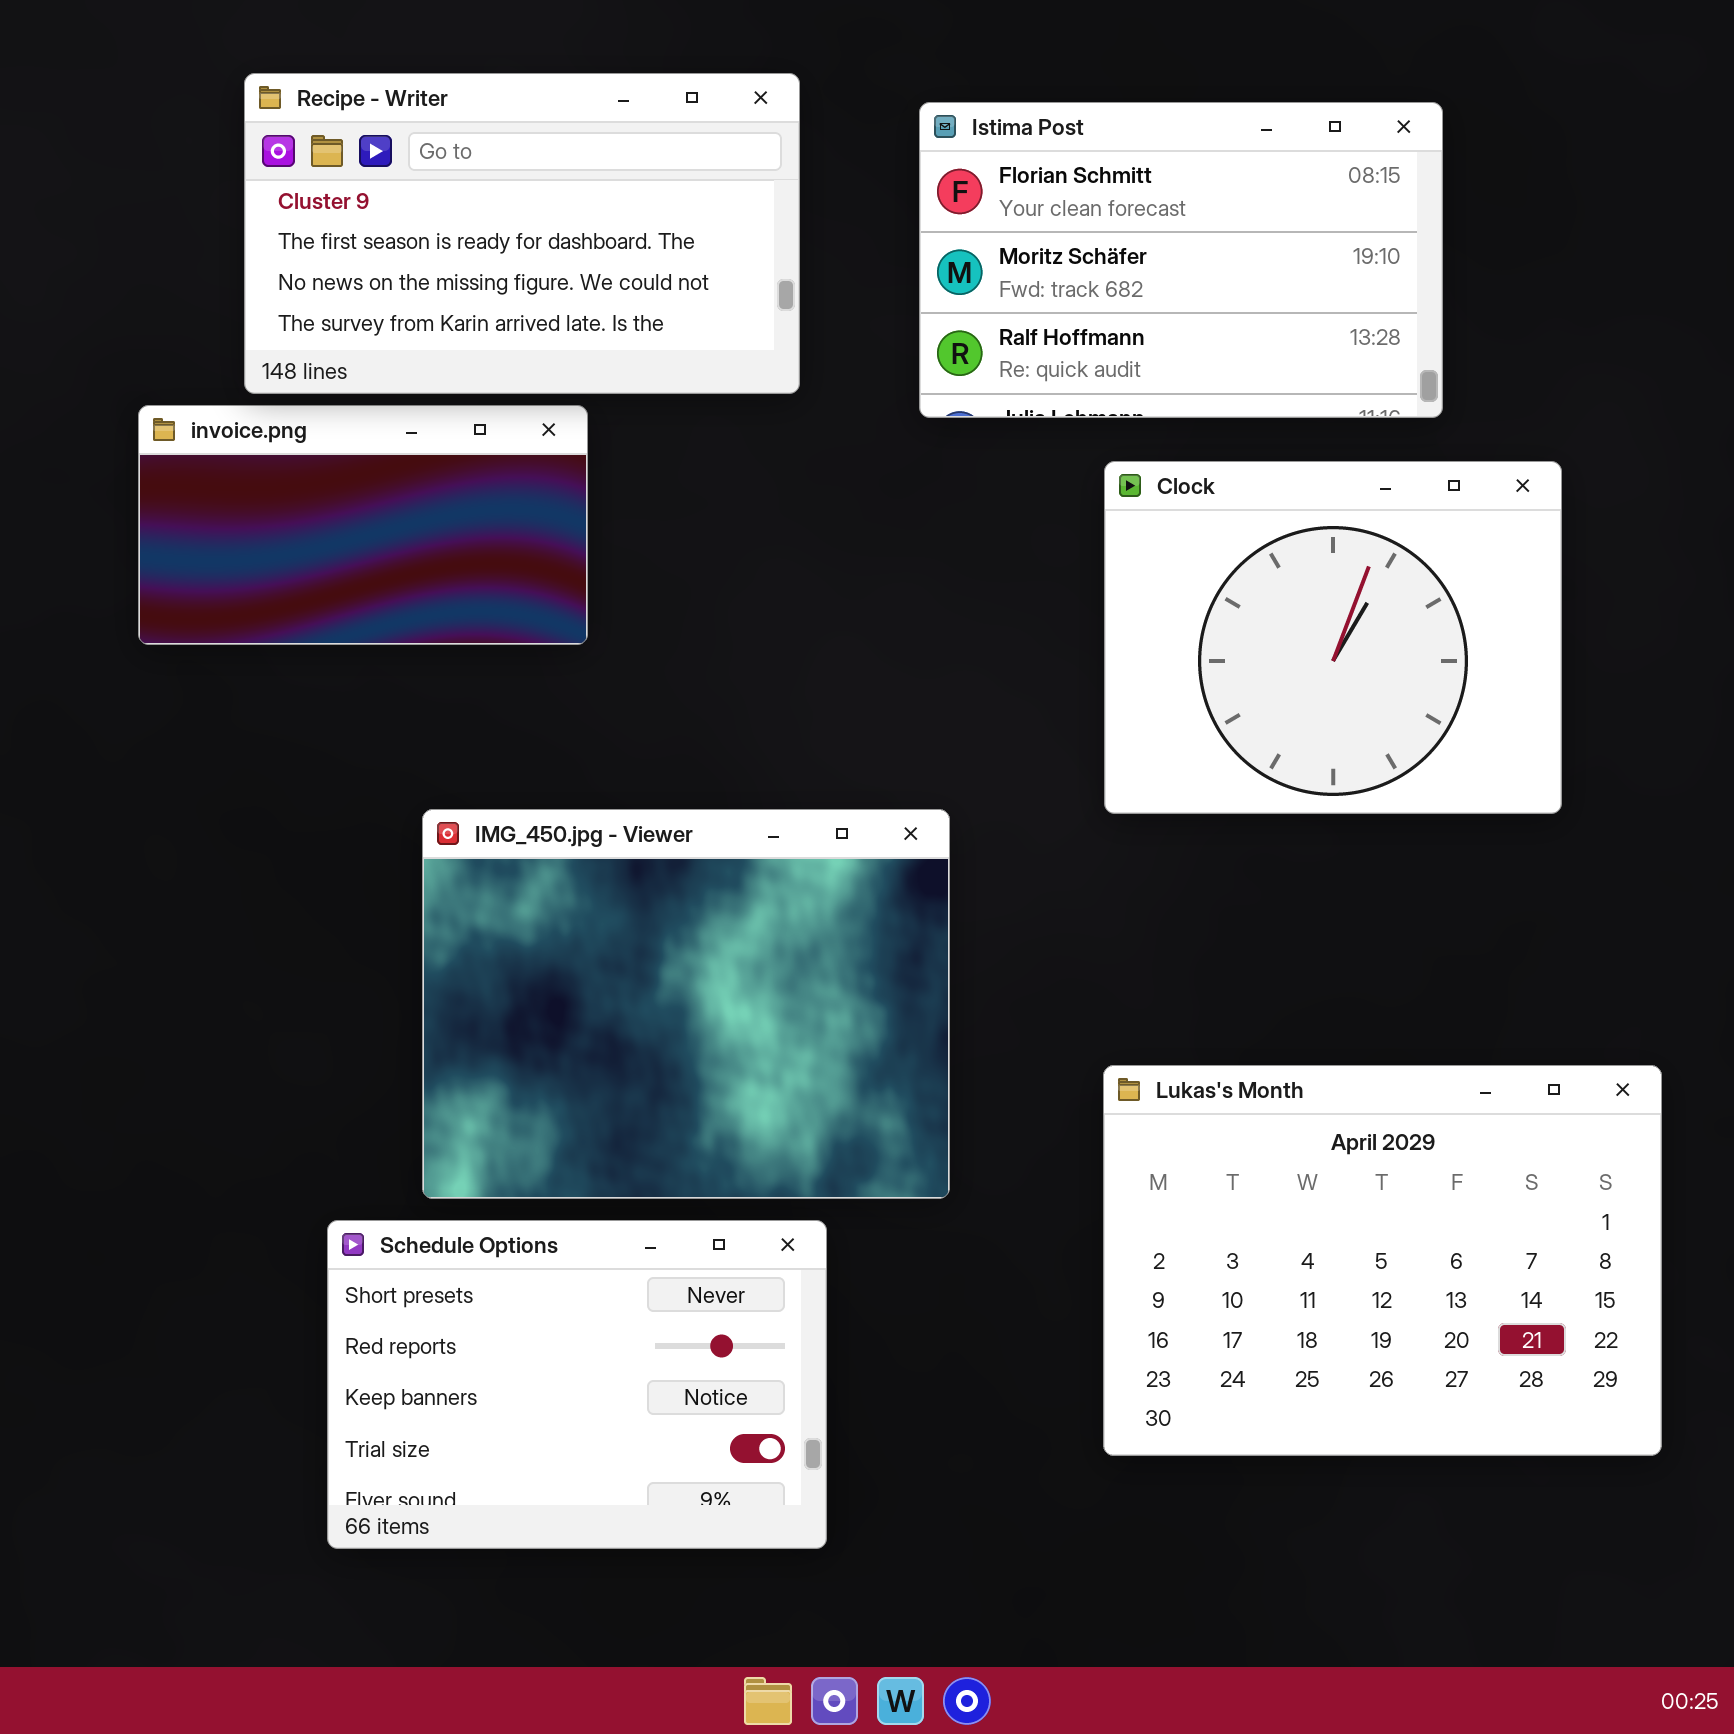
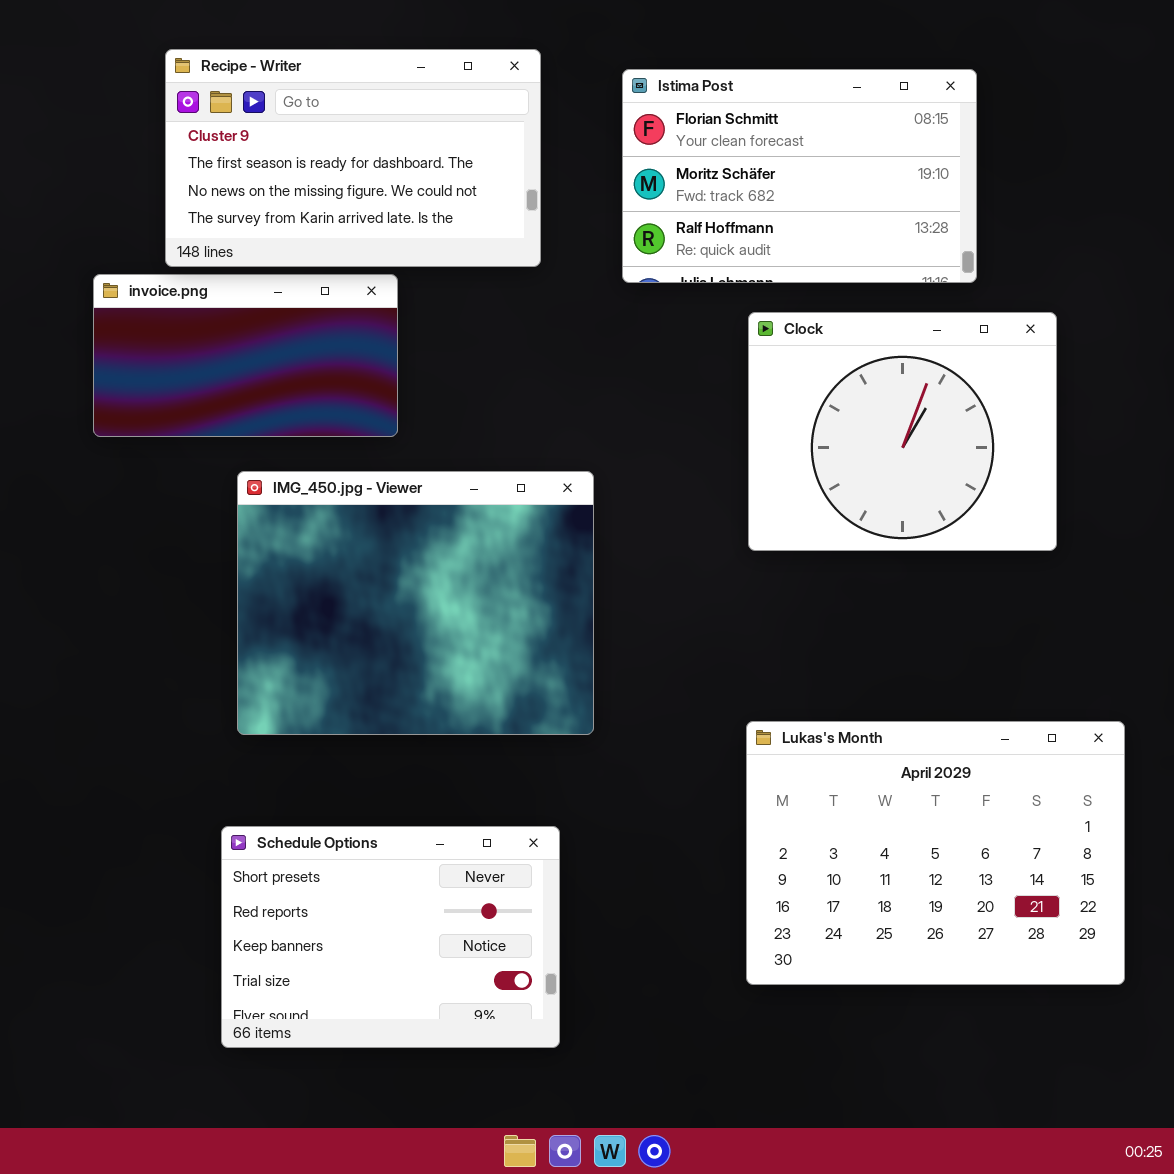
IMG_450.jpg - Viewer: [422,809,950,1199] -> [237,471,594,735], moved

